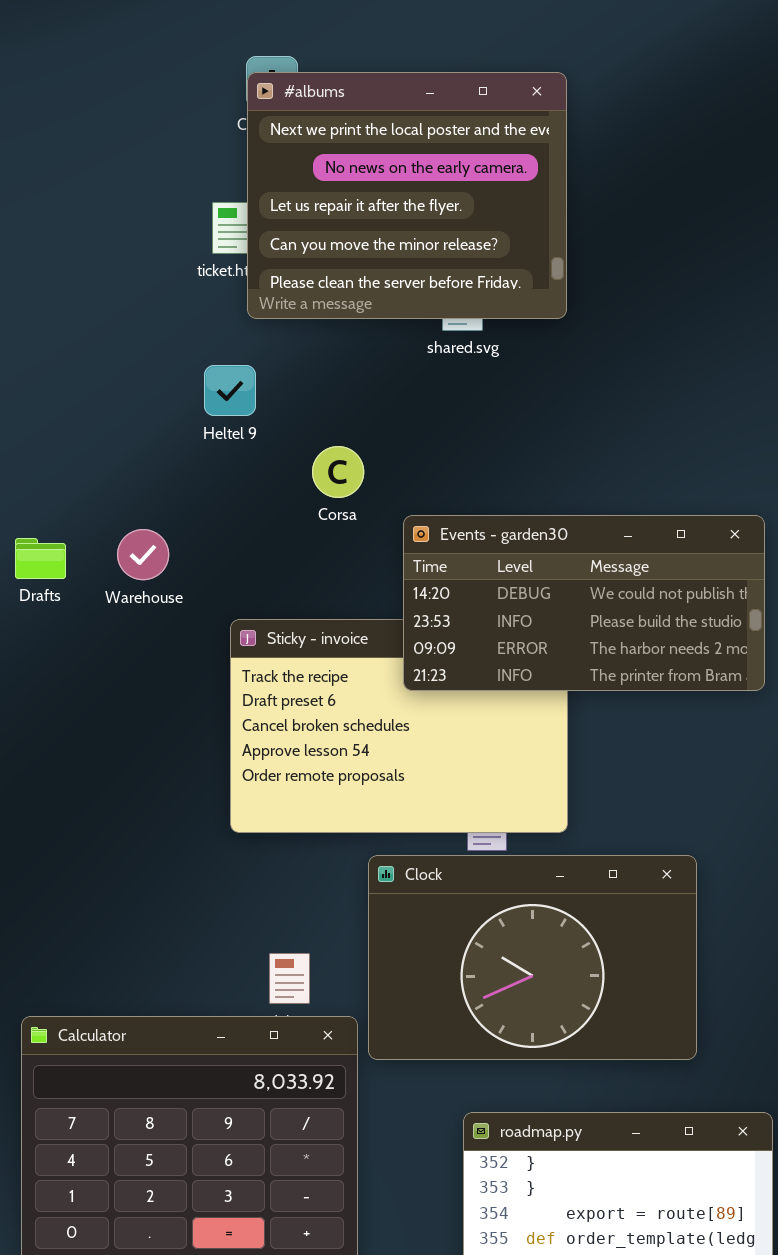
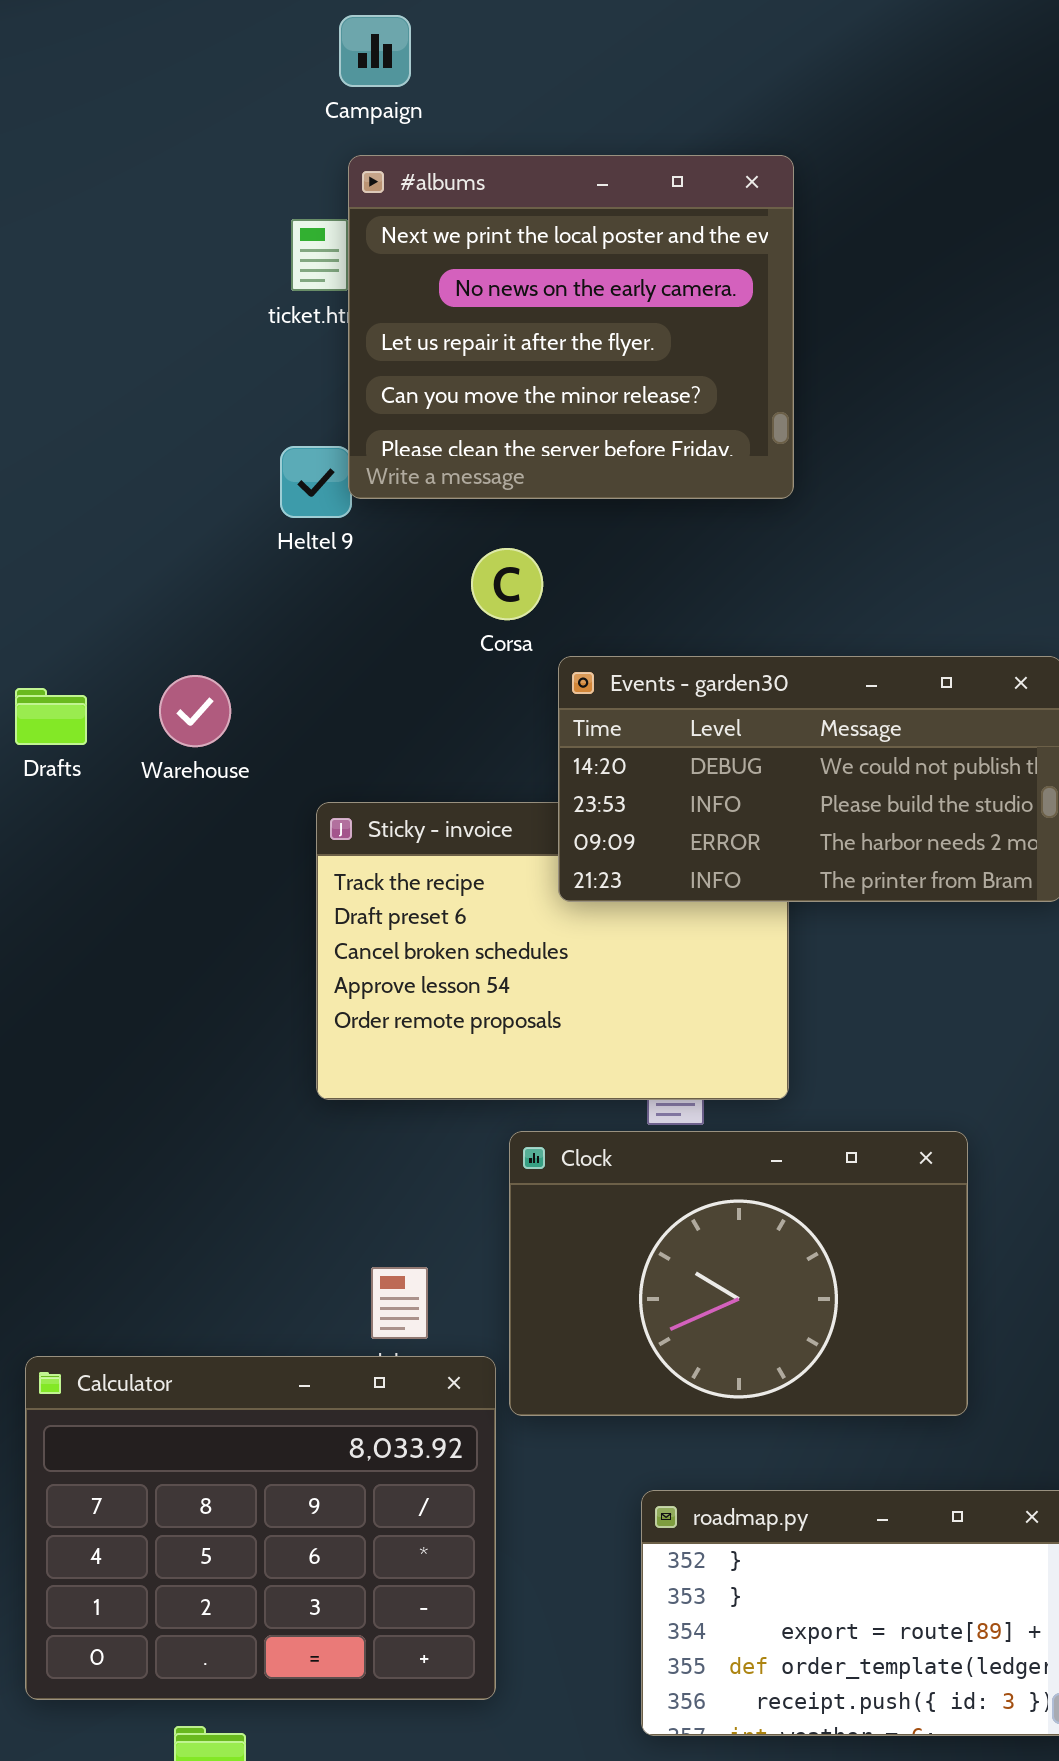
#albums: [247,72,567,319] -> [348,155,794,499], moved
Corsa: [312,446,364,498] -> [471,548,543,620], moved

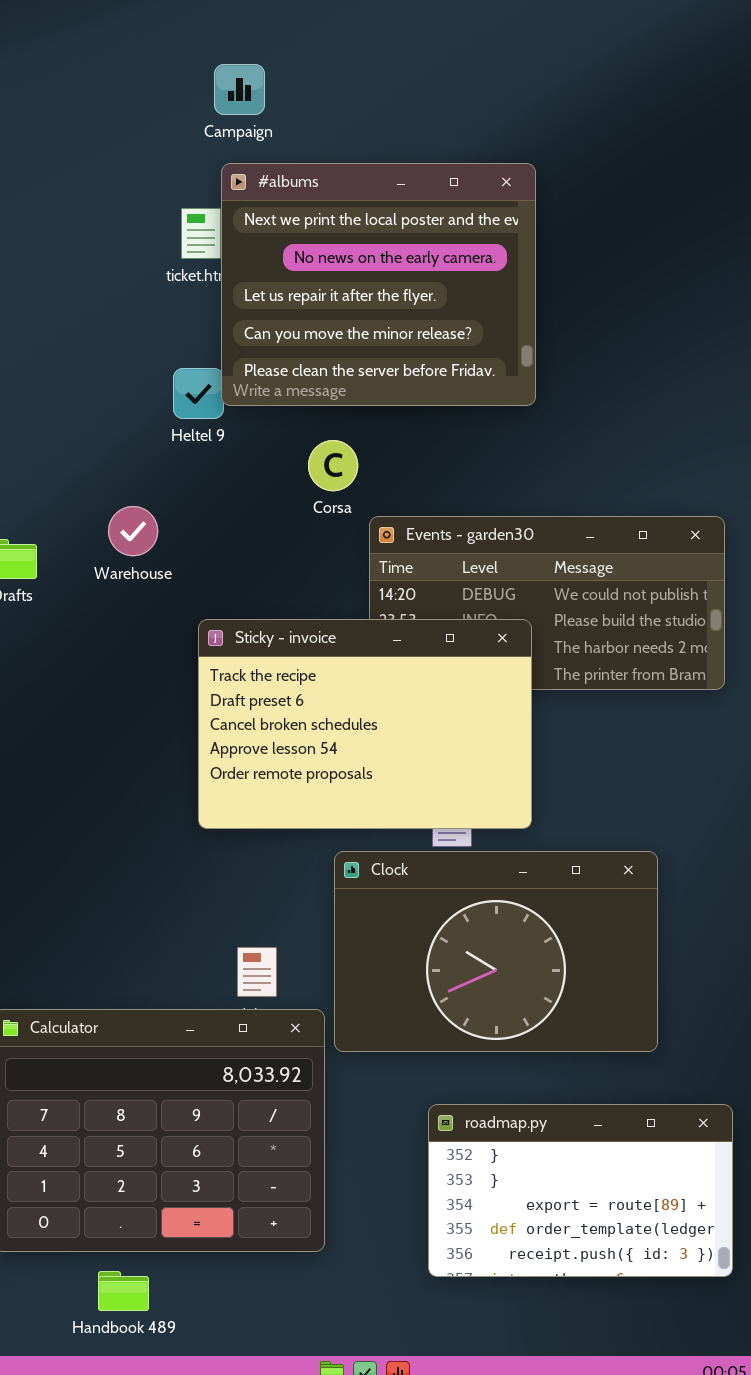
Warehouse: [159,675,231,747] -> [108,506,158,556], moved
Sticky - invoice: [316,802,789,1100] -> [198,619,532,829], raised

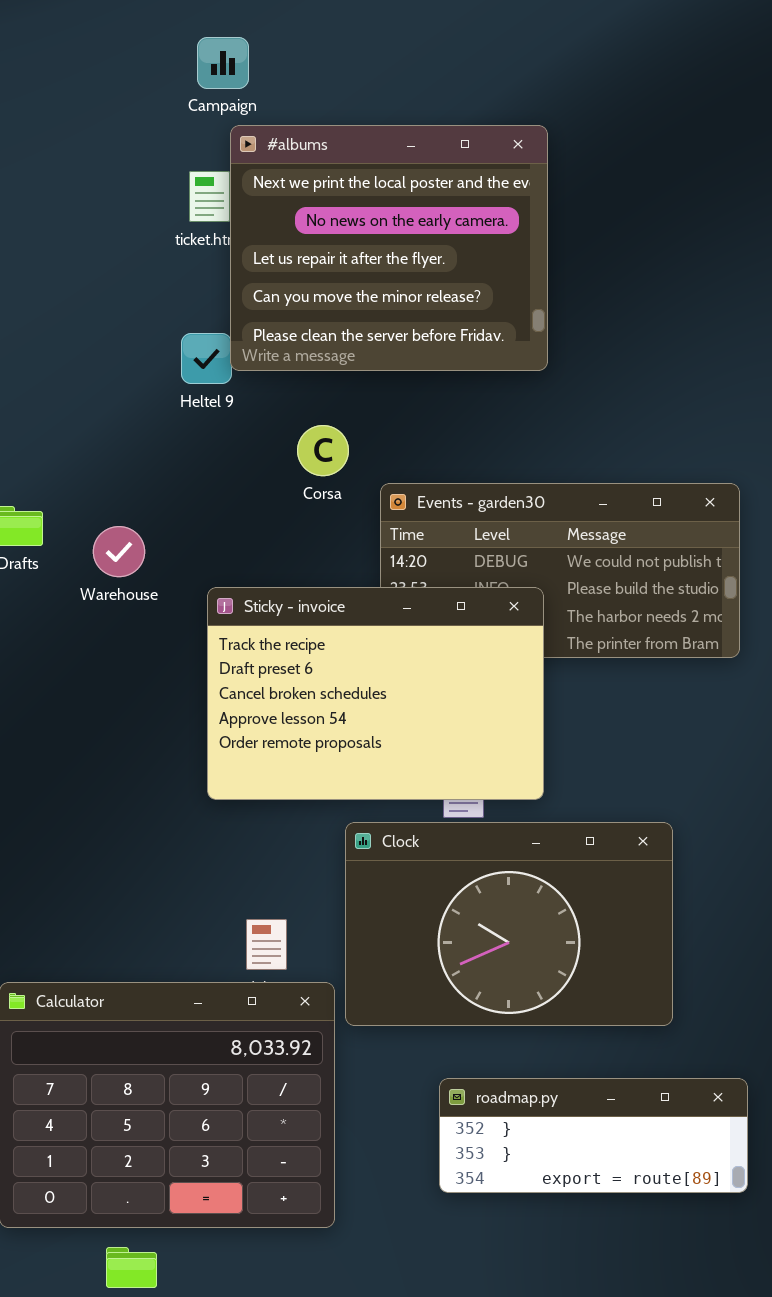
Campaign: [214,64,265,115] -> [197,37,249,89], moved
Corsa: [308,440,358,491] -> [297,425,349,476], moved
Warehouse: [108,506,158,556] -> [93,526,145,577], moved
roadmap.py: [428,1104,733,1277] -> [439,1078,748,1193], resized

